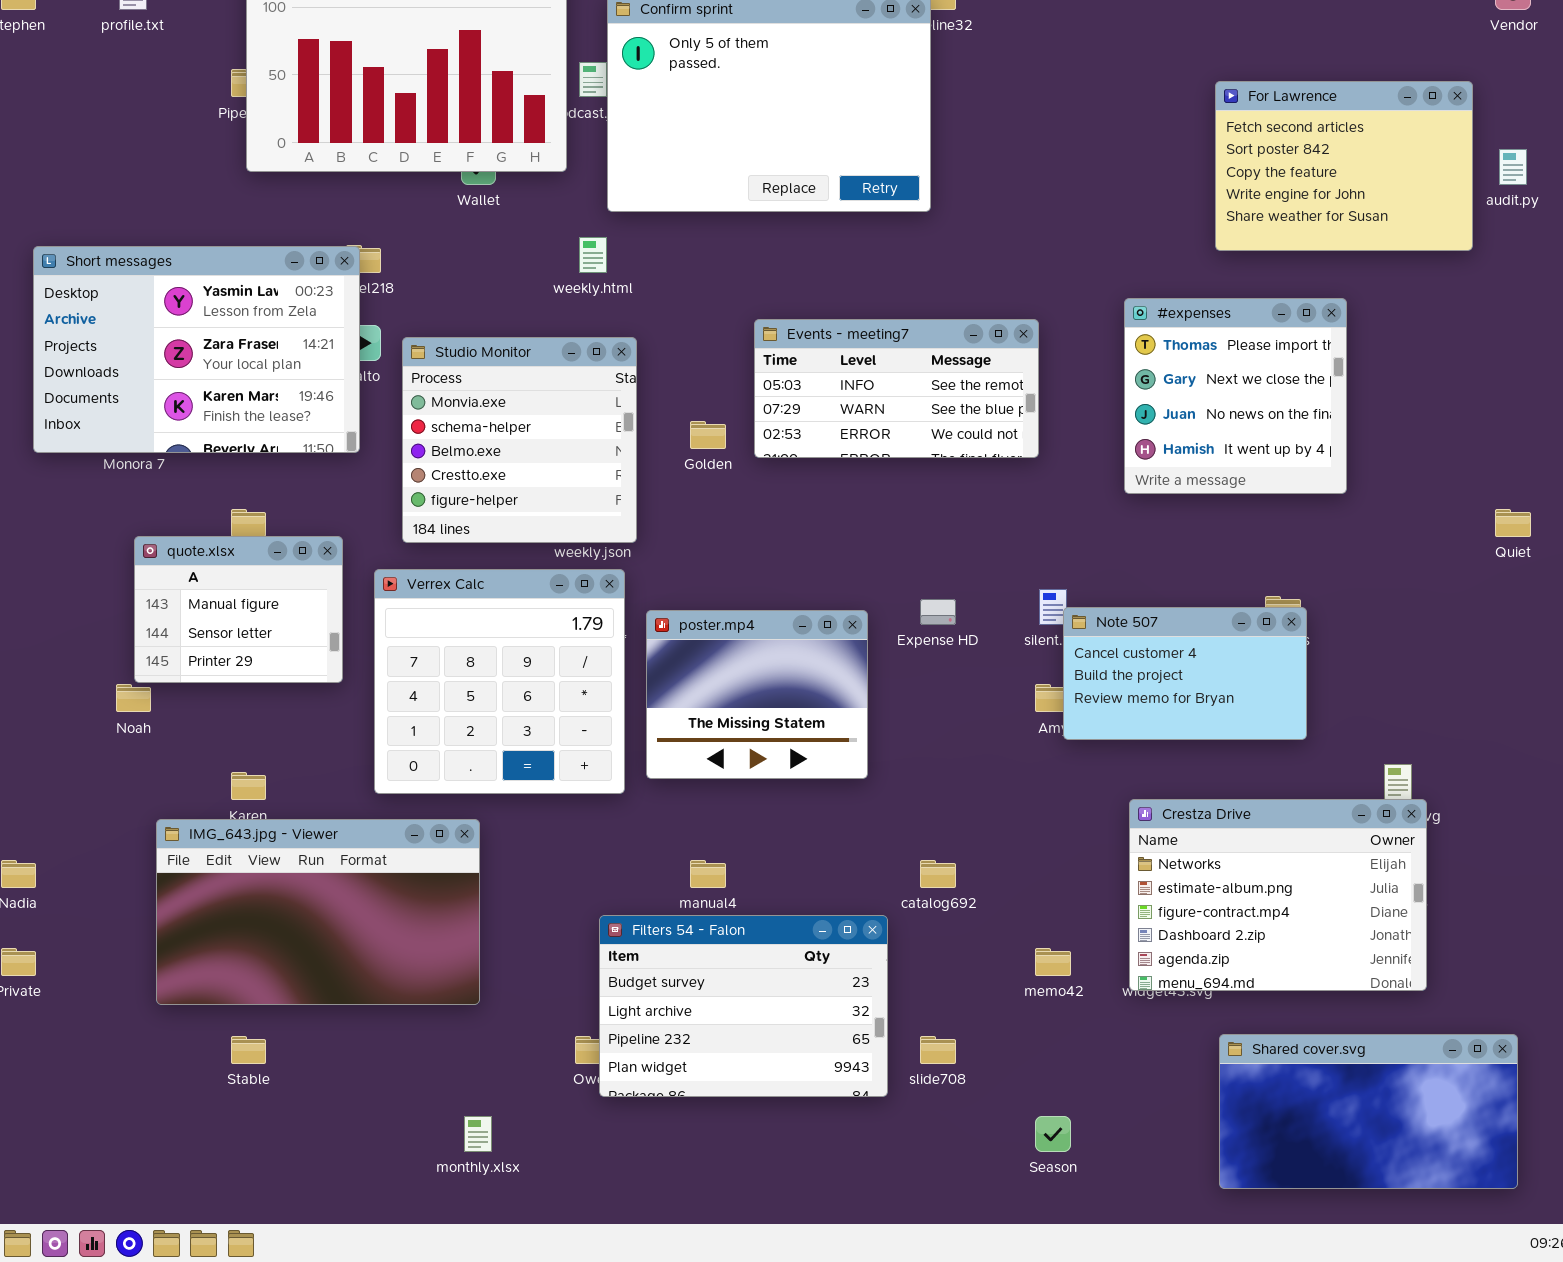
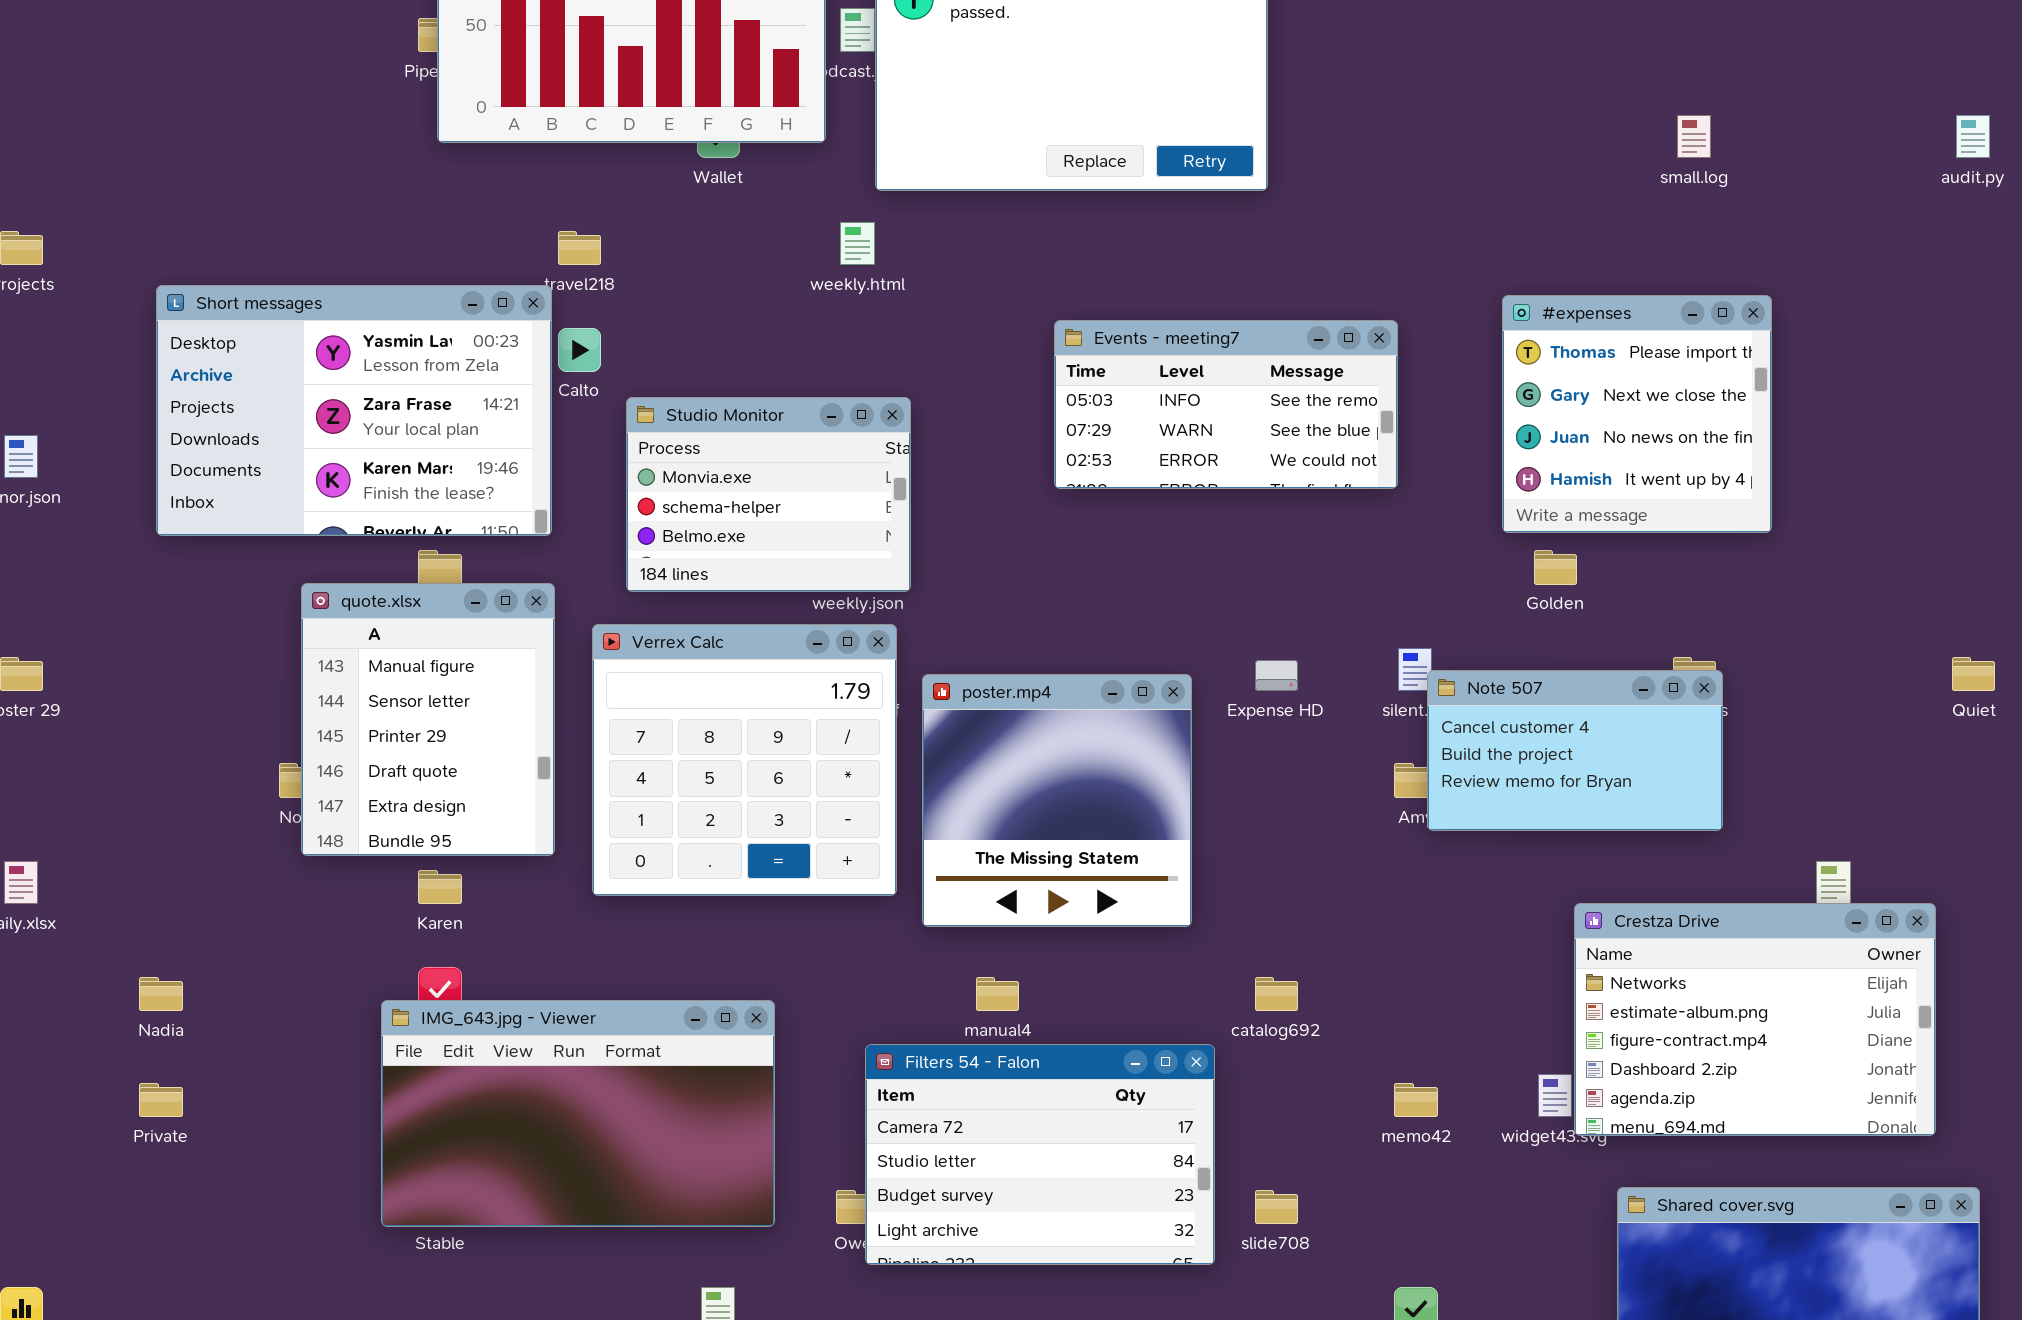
For Lawrence: [1215,81,1473,251] -> none, closed
Short messages: [33,246,360,453] -> [156,285,552,536], moved
Studio Monitor: [402,337,637,543] -> [626,397,911,592], resized
Golden: [690,421,726,449] -> [1534,550,1577,585], moved
Quiet: [1495,509,1531,537] -> [1952,657,1995,691], moved
quote.xlsx: [134,536,343,683] -> [301,583,555,856], resized
poster.mp4: [646,610,868,779] -> [922,674,1192,927], resized
Crestza Drive: [1129,799,1427,991] -> [1574,903,1936,1136], moved
IMG_643.jpg - Viewer: [156,819,480,1005] -> [381,1000,775,1227], moved
Filters 54 - Falon: [599,915,888,1097] -> [865,1044,1215,1265], scrolled up 2 rows

